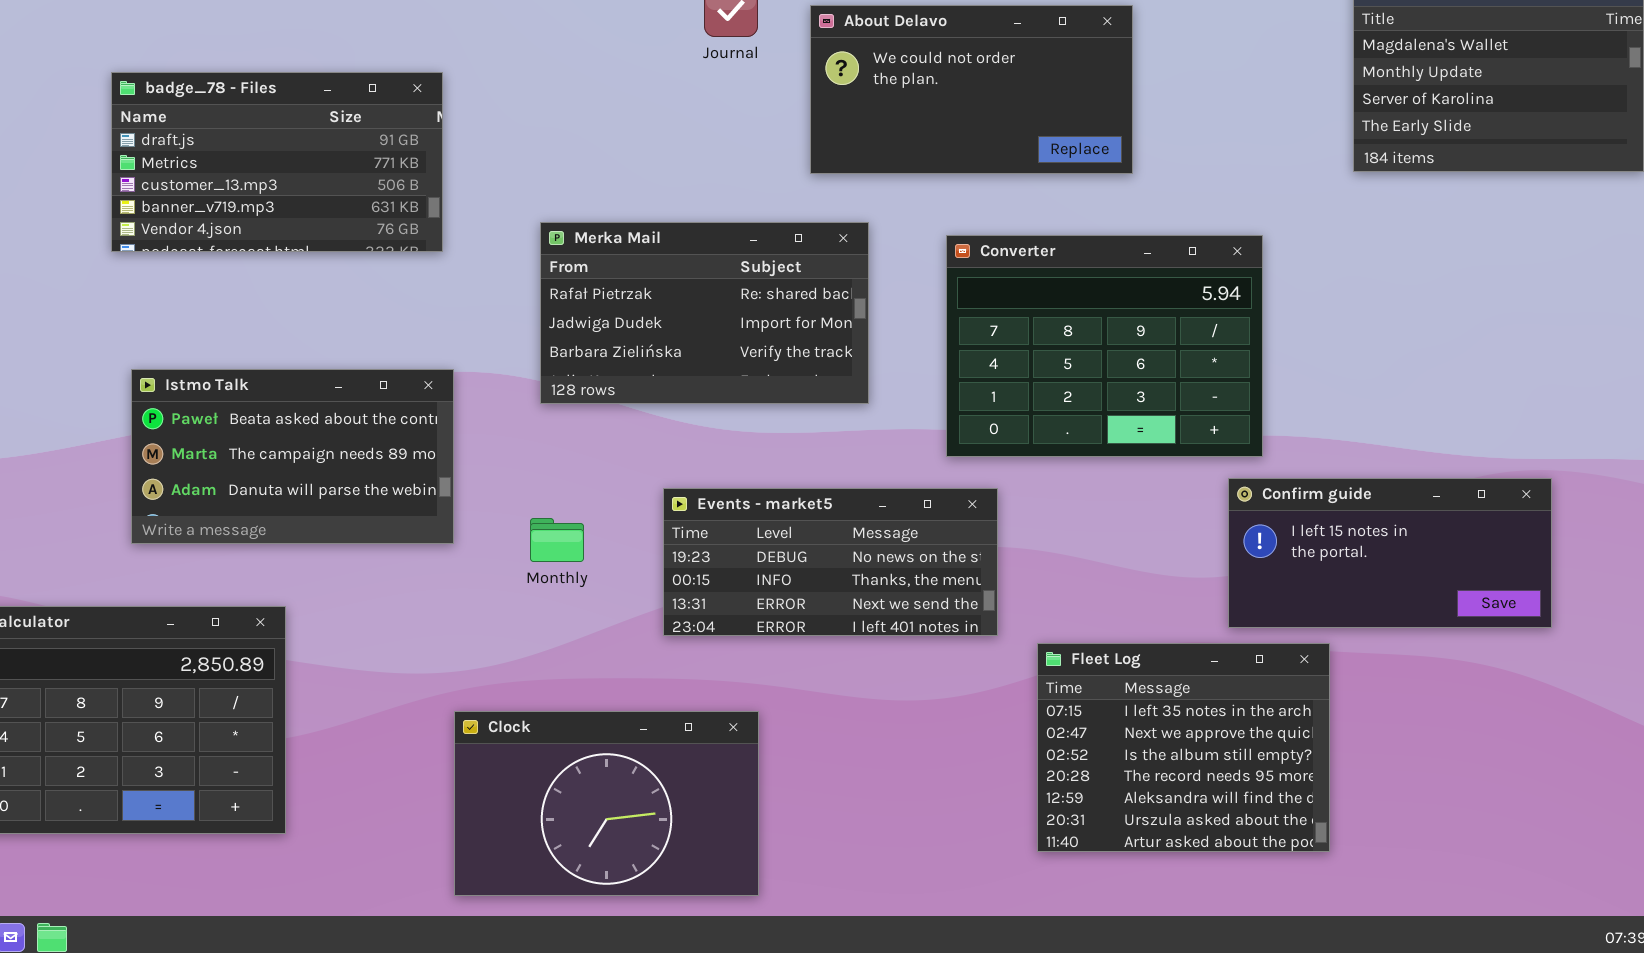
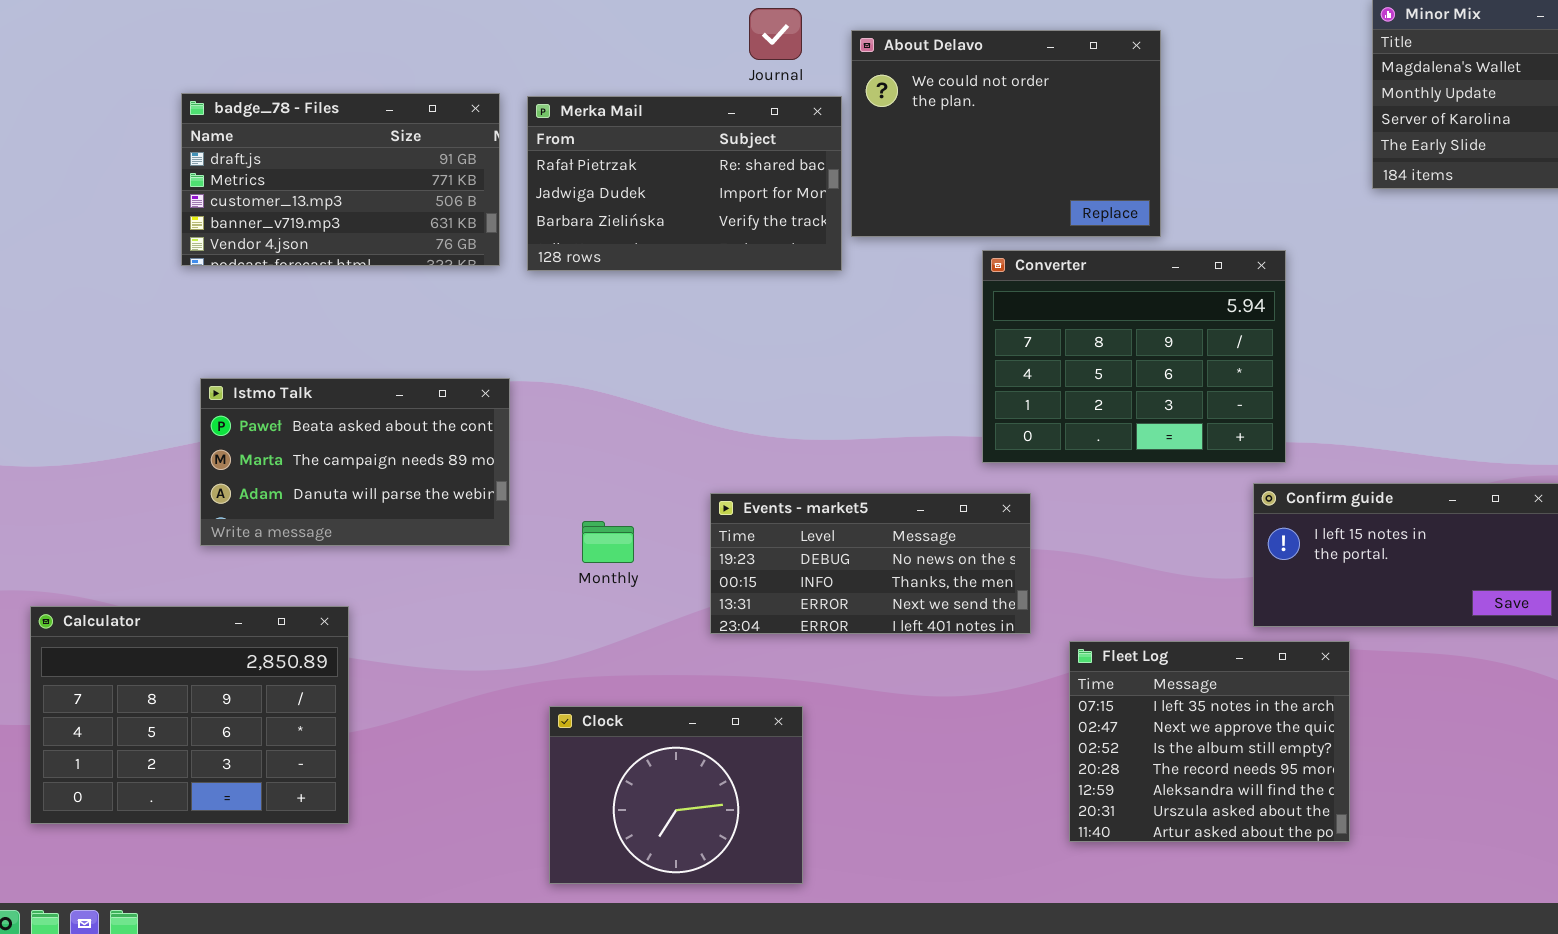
About Delavo: [810,5,1133,174] -> [851,30,1161,237], resized
Merka Mail: [540,222,869,404] -> [527,96,842,271], moved
Clock: [454,711,759,896] -> [549,706,803,884], resized

